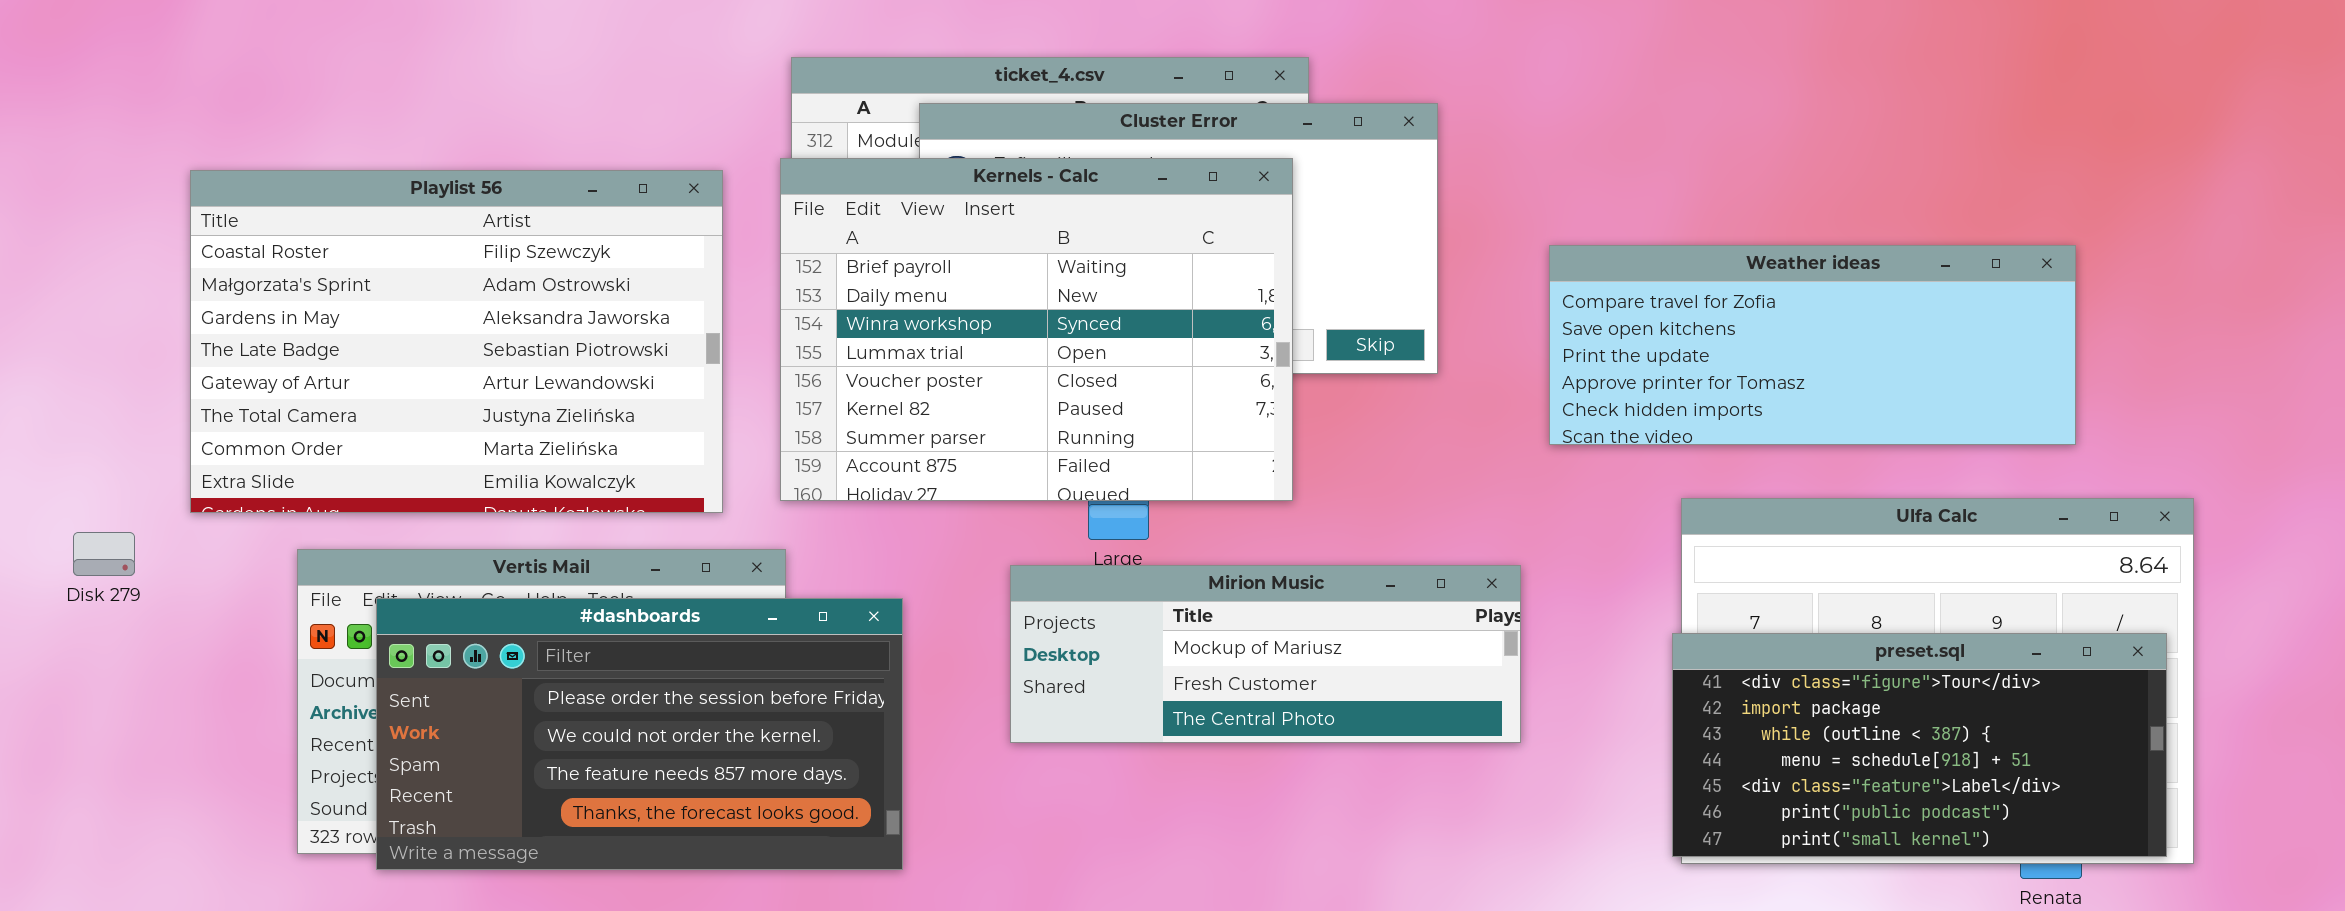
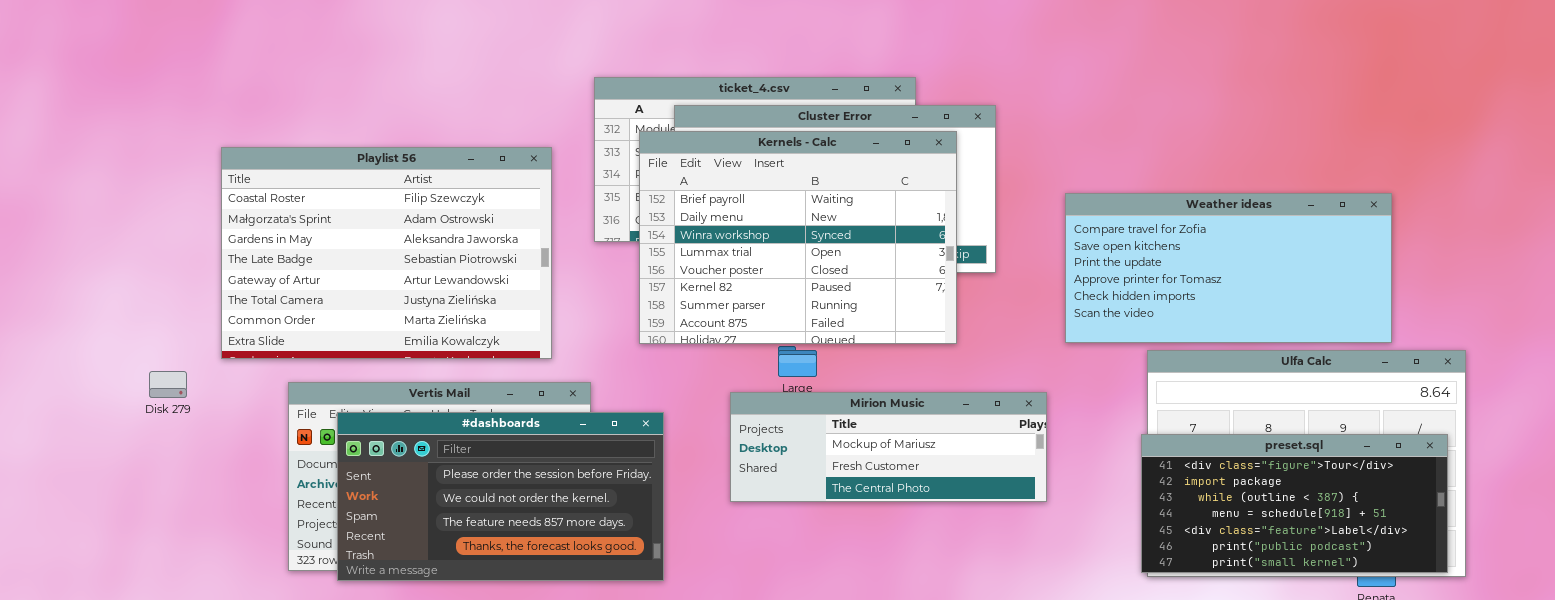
Kernels - Calc: [780,158,1293,501] -> [639,131,957,344], moved
Weather ideas: [1549,245,2076,445] -> [1065,193,1392,343], resized

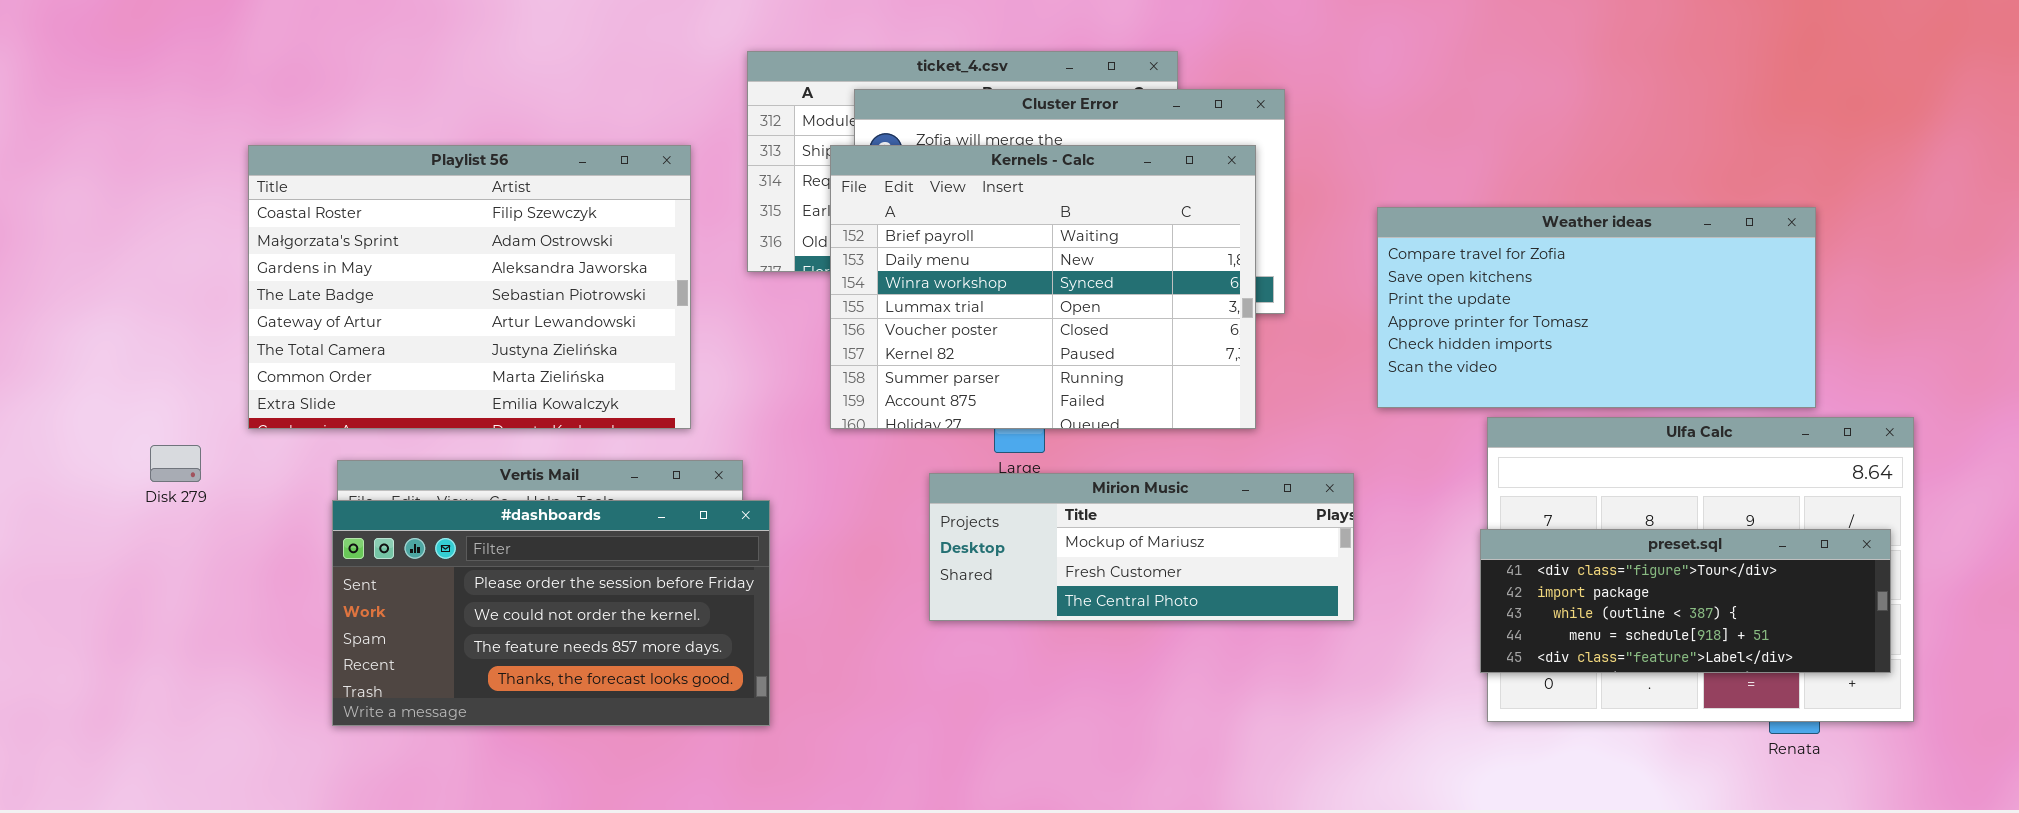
Kernels - Calc: [639,131,957,344] -> [830,145,1256,429], moved
#dashboards: [337,412,664,581] -> [332,500,770,726], moved
preset.sql: [1141,434,1448,573] -> [1480,529,1891,673], resized

